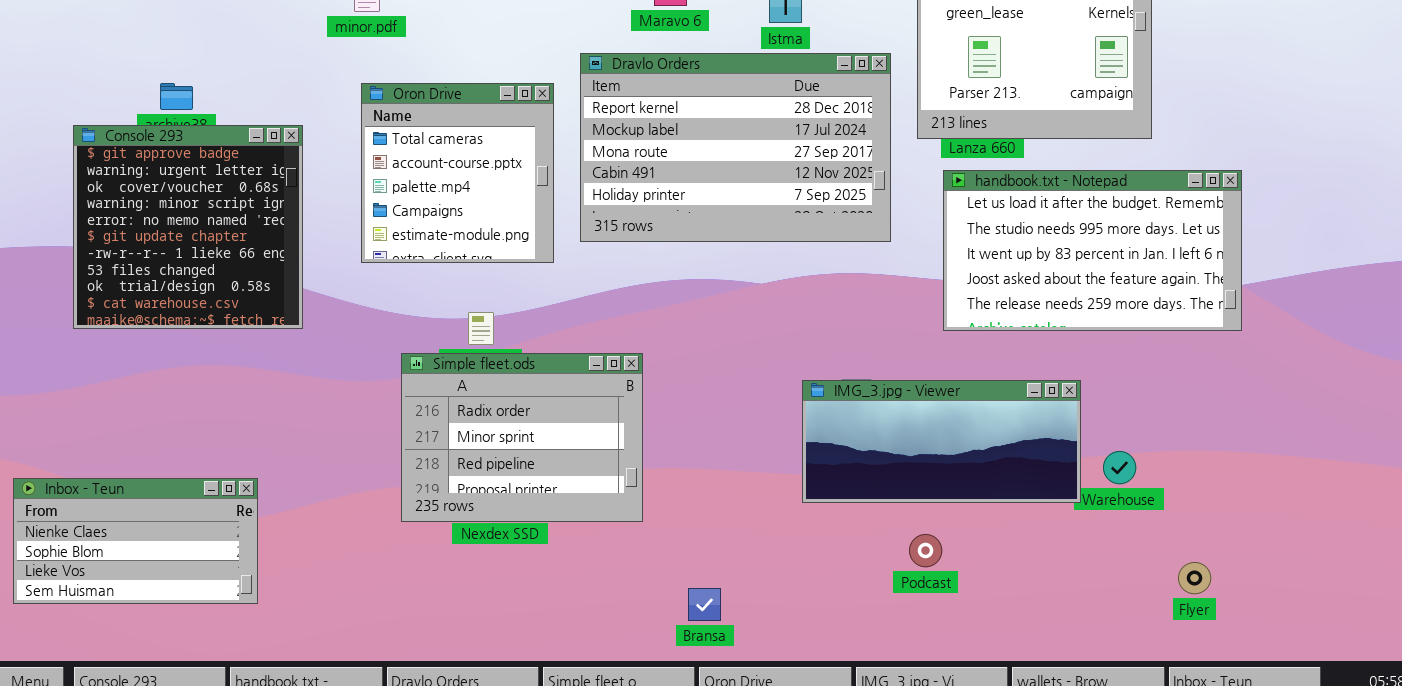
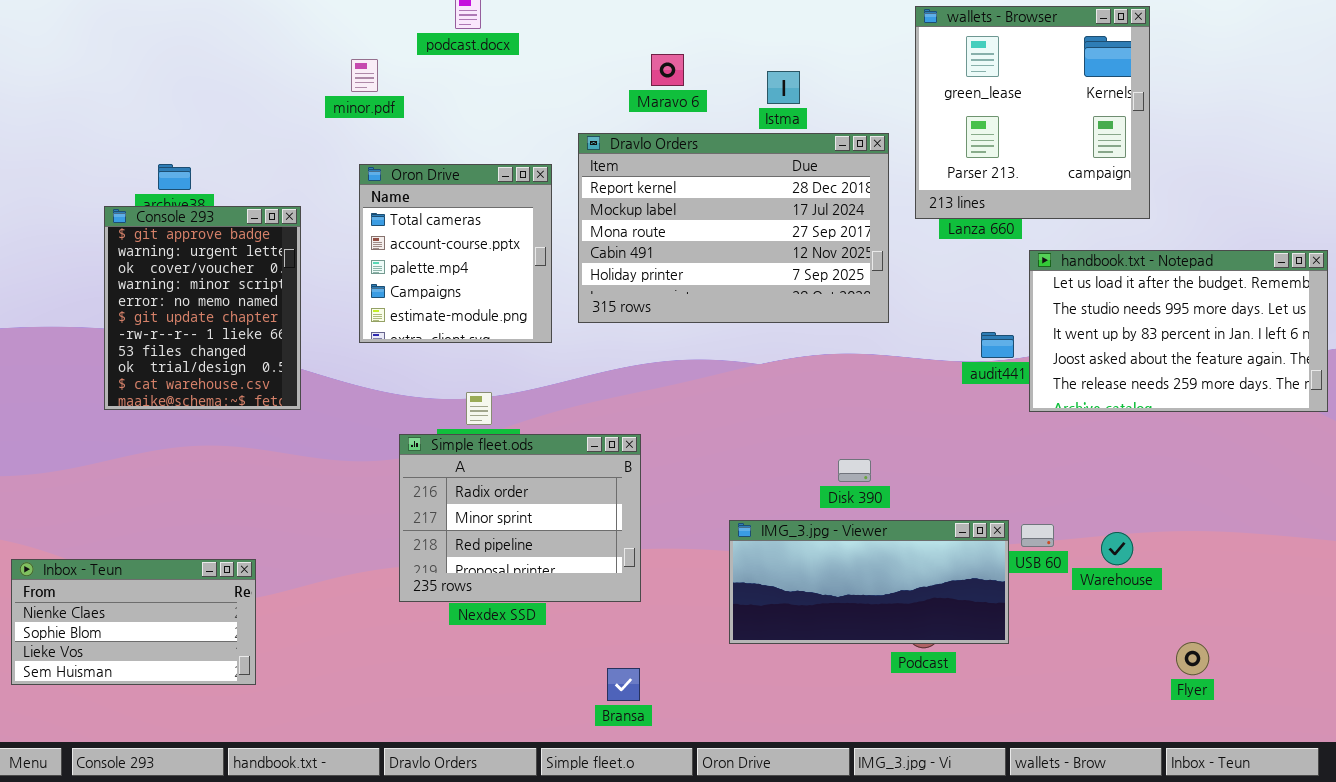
Console 293: [73,125,303,329] -> [104,206,301,410], resized
handbook.txt - Notepad: [943,170,1242,331] -> [1029,250,1328,412], moved
IMG_3.jpg - Viewer: [802,380,1081,503] -> [729,520,1009,644], moved
Bransa: [688,588,721,621] -> [607,668,640,701], moved

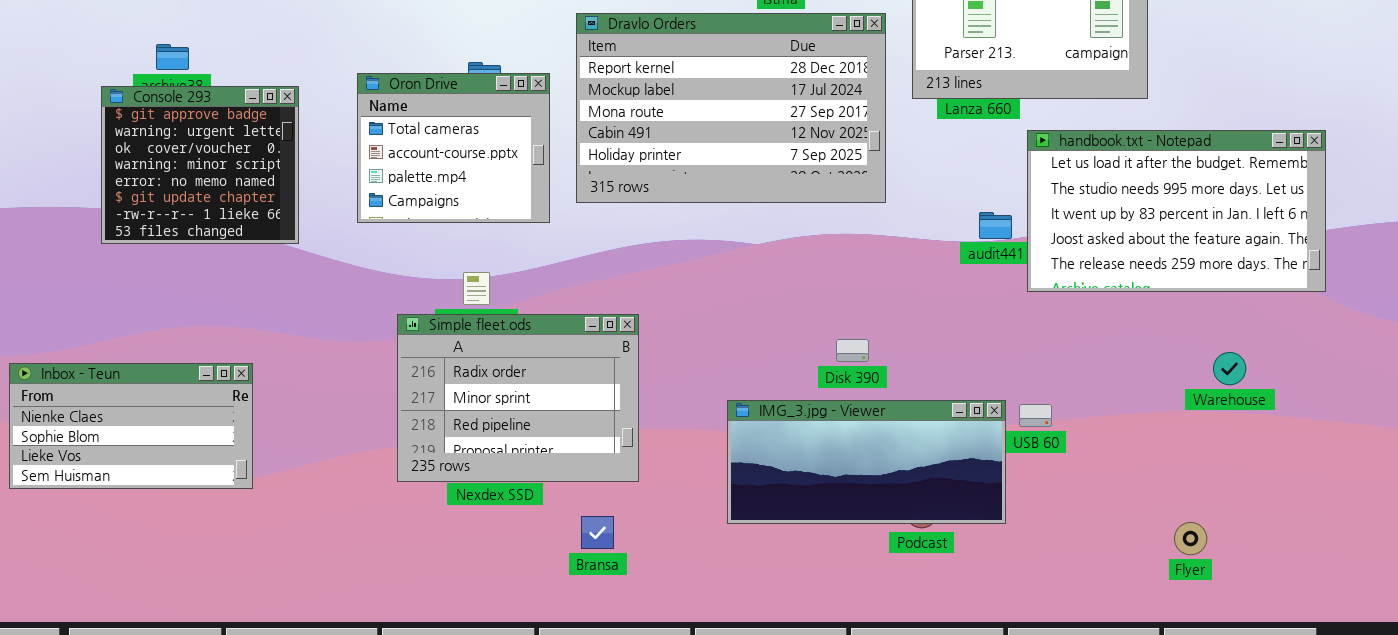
Oron Drive: [359,164,552,343] -> [357,73,550,223], resized
Console 293: [104,206,301,410] -> [101,86,299,244], resized
Warehouse: [1101,532,1133,565] -> [1213,352,1246,385], moved
Inbox - Teun: [11,559,256,685] -> [9,363,253,489], moved
Bransa: [607,668,640,701] -> [581,516,614,549], moved

